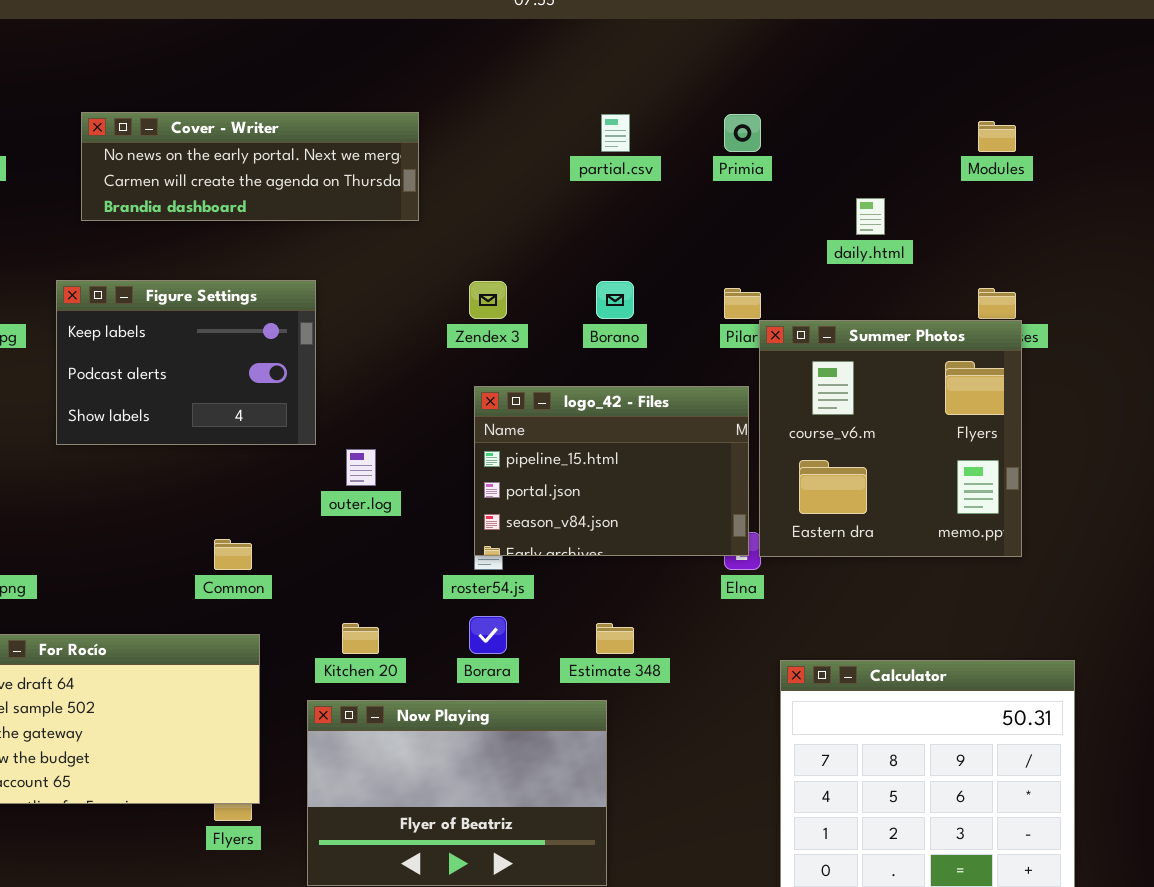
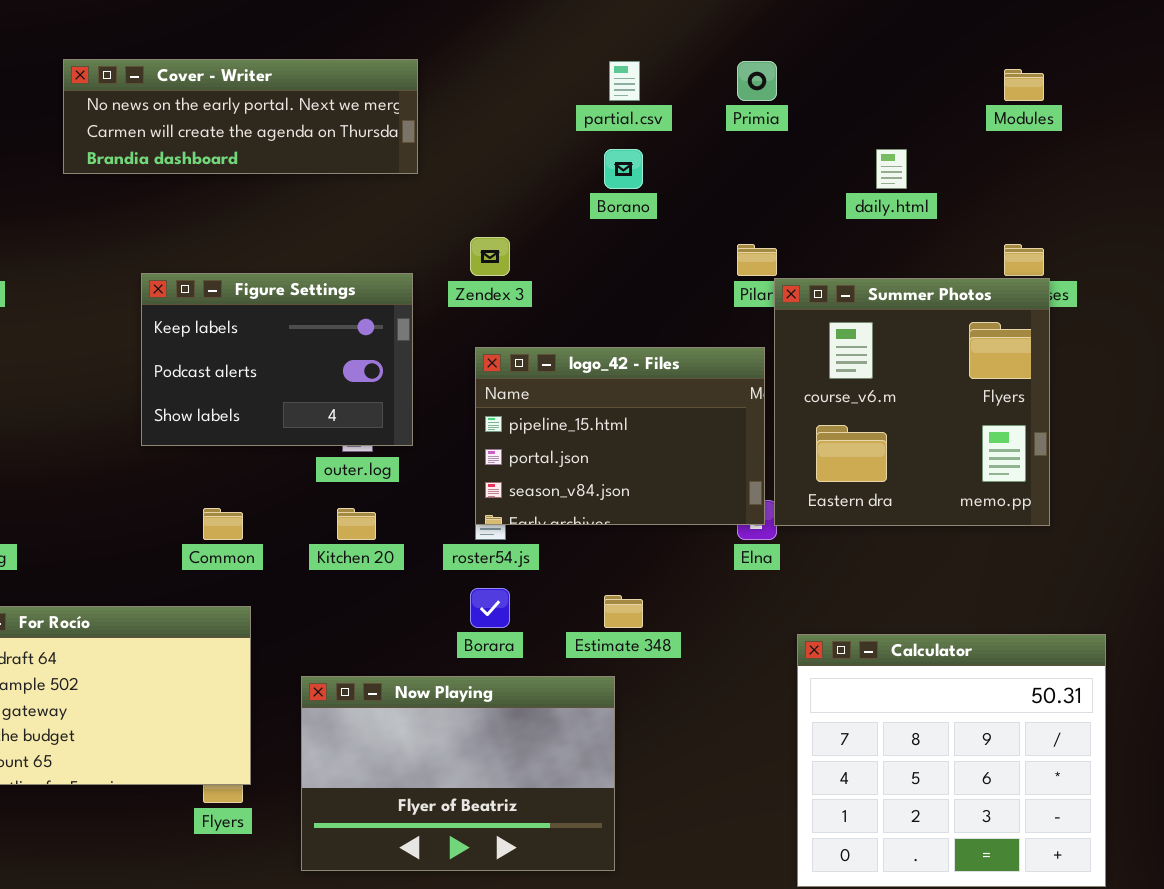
Figure Settings: [56,280,316,445] -> [141,273,413,446], moved
Borano: [596,281,634,319] -> [604,149,643,189], moved
Kitchen 20: [342,623,379,654] -> [337,508,376,540], moved

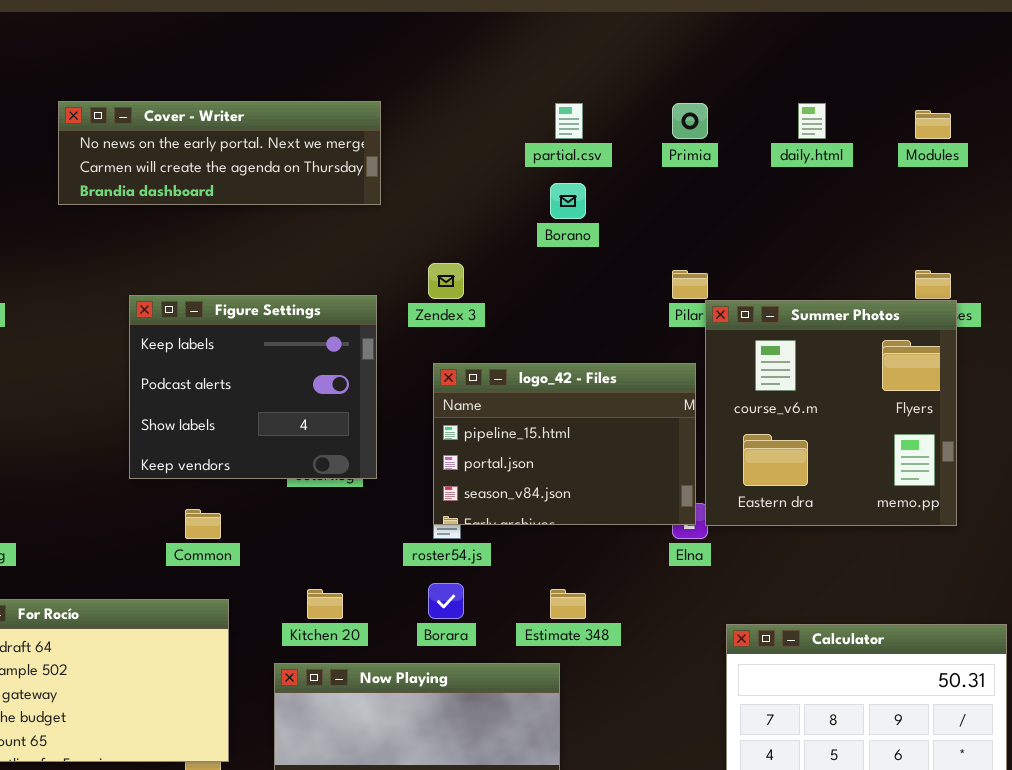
daily.html: [876,149,907,189] -> [798,103,826,139], moved
Figure Settings: [141,273,413,446] -> [129,295,377,479], resized
Kitchen 20: [337,508,376,540] -> [307,589,343,619], moved

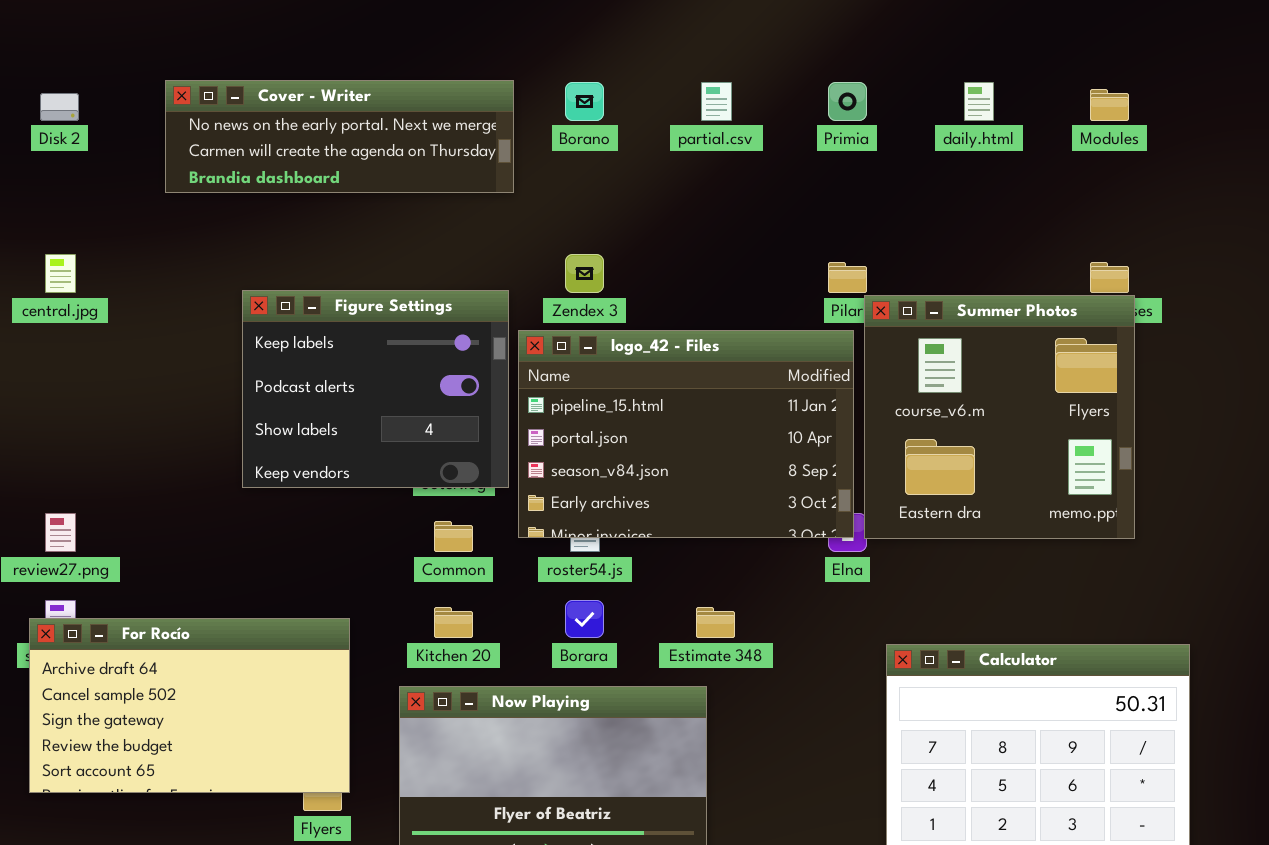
Borano: [550,183,586,219] -> [565,82,604,121], moved
logo_42 - Files: [433,363,696,525] -> [518,330,854,538], resized
Common: [185,509,221,539] -> [434,521,473,552], moved

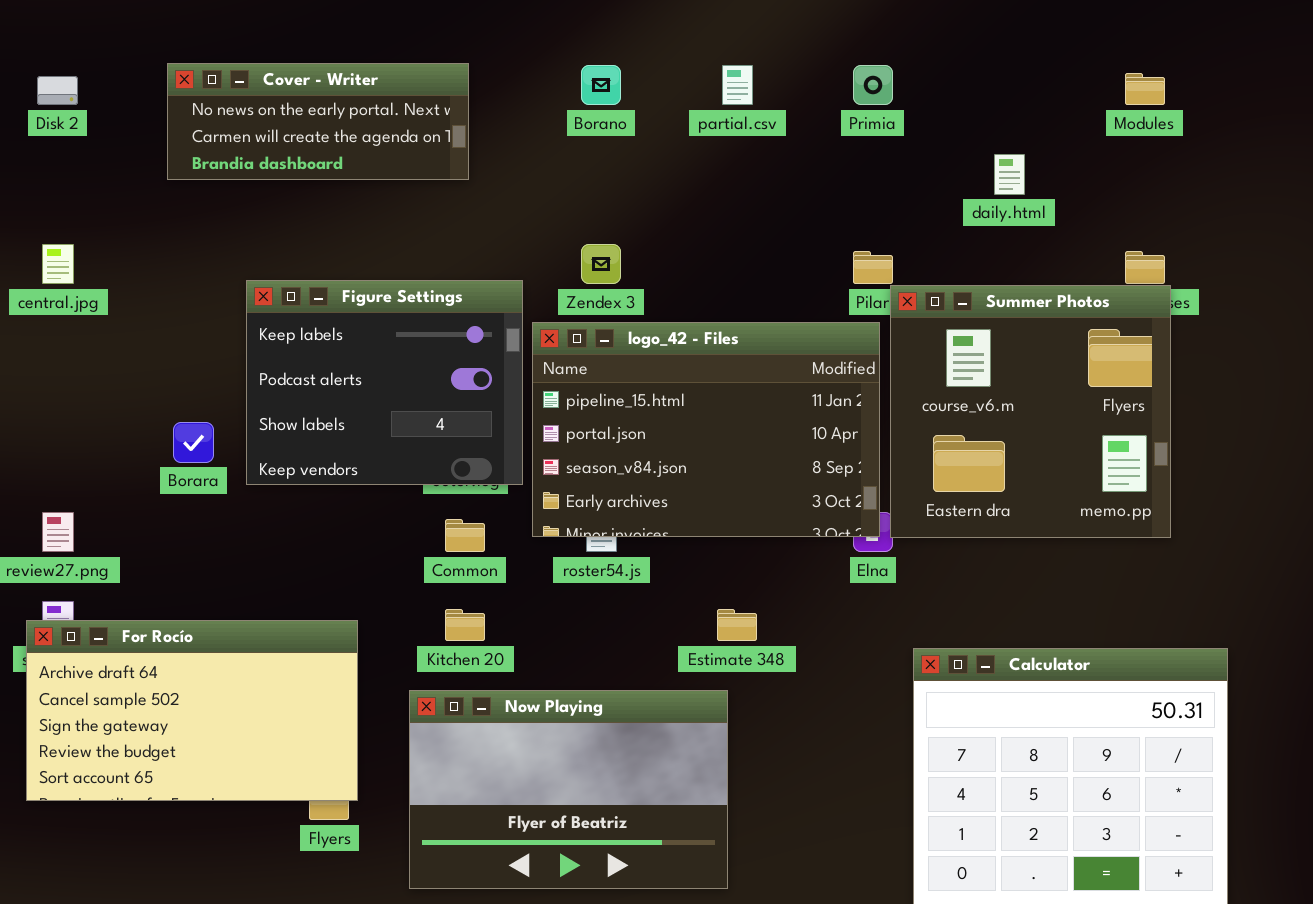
Cover - Writer: [165,80,514,193] -> [167,63,469,180], resized
daily.html: [964,82,994,121] -> [994,154,1025,195], moved
Borara: [565,600,604,638] -> [173,422,214,463], moved

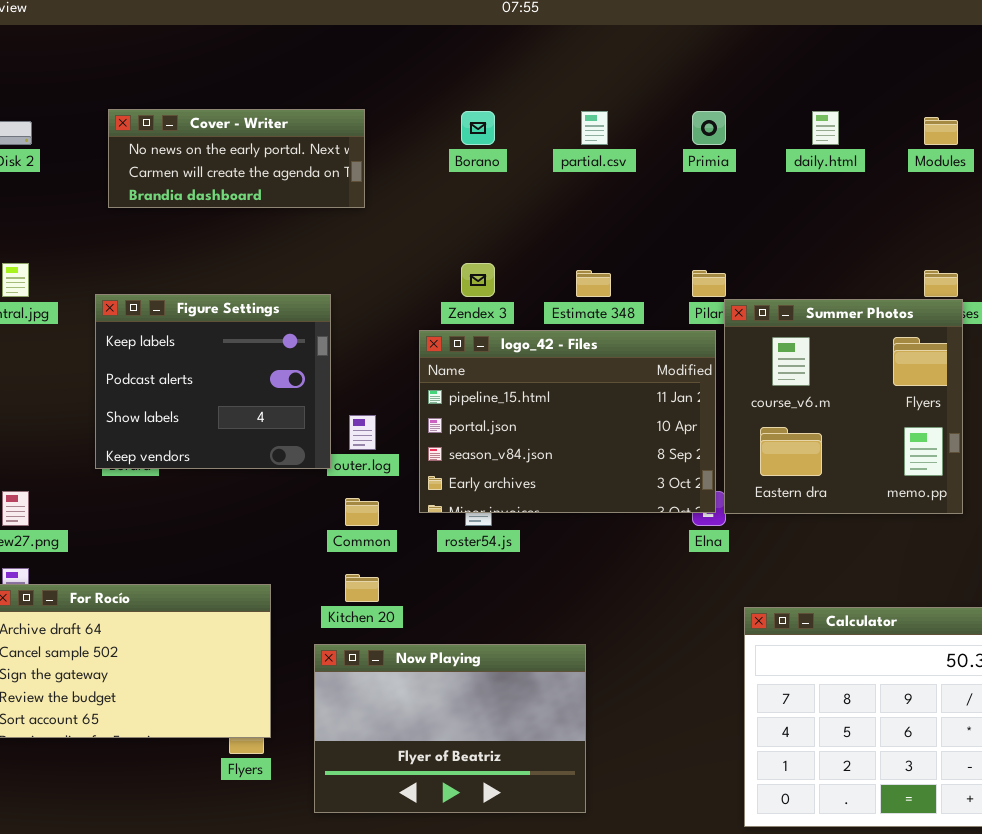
daily.html: [994,154,1025,195] -> [812,111,839,145], moved
Figure Settings: [246,280,523,485] -> [95,294,331,469], moved
Estimate 348: [717,609,757,641] -> [576,270,611,297], moved

